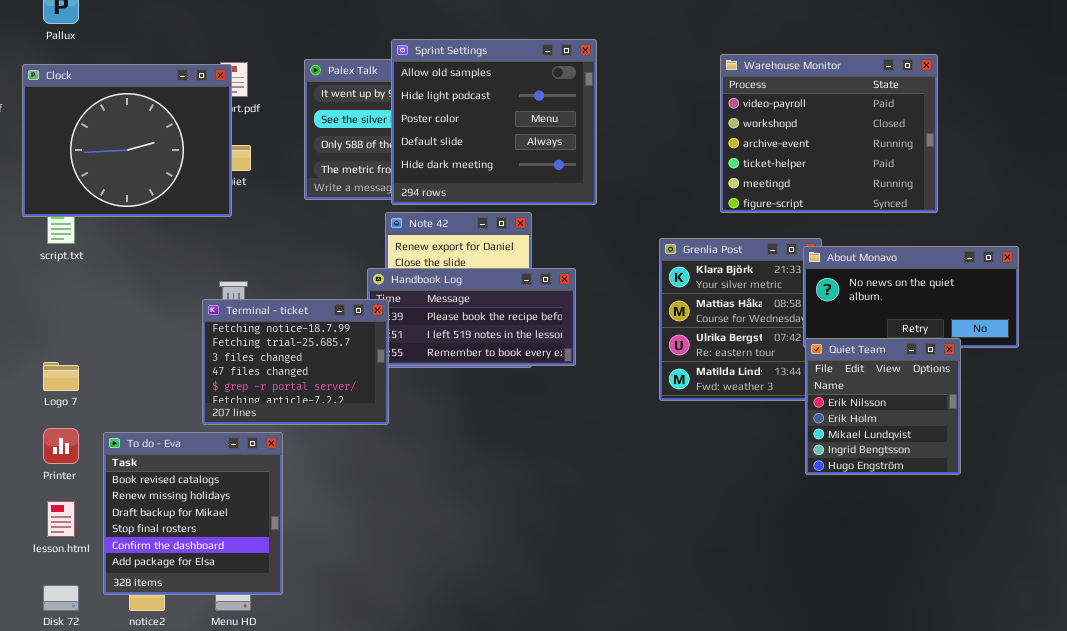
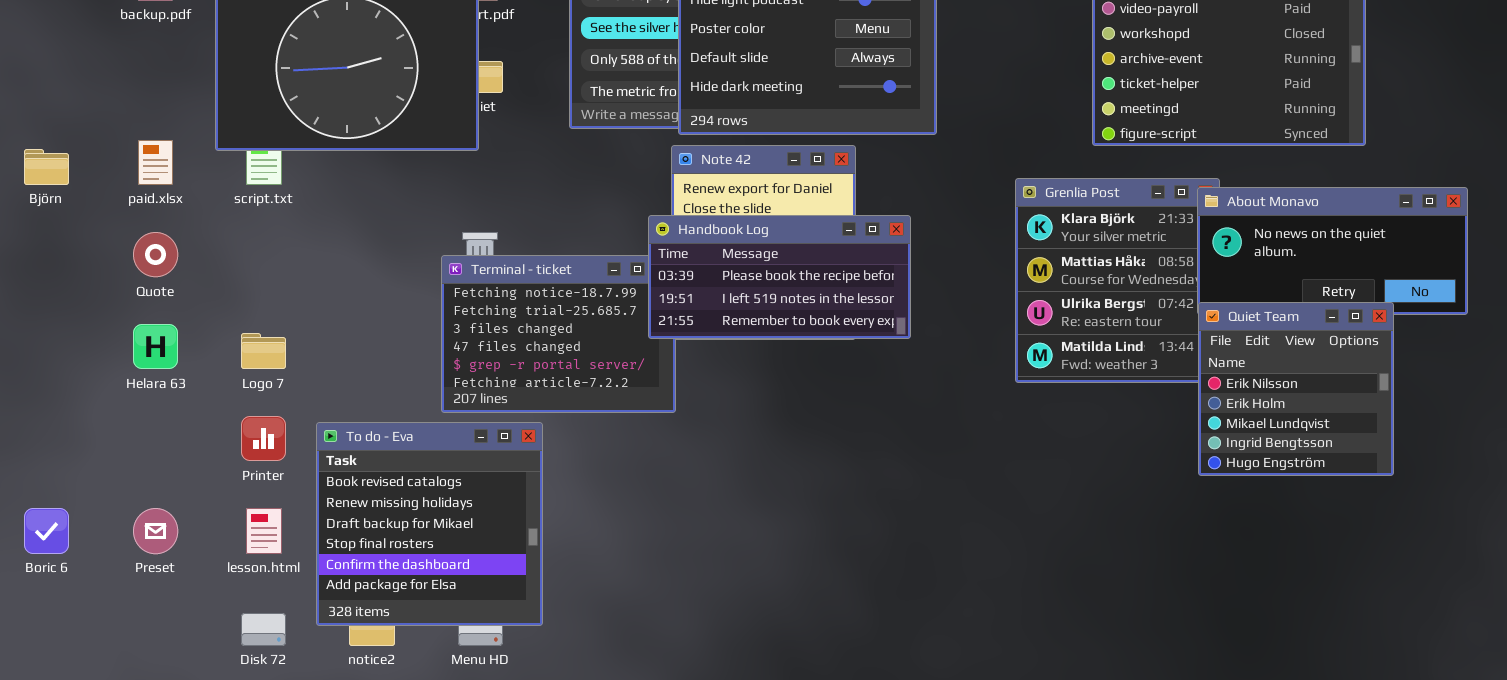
Handbook Log: [367,268,576,366] -> [648,215,911,339], raised

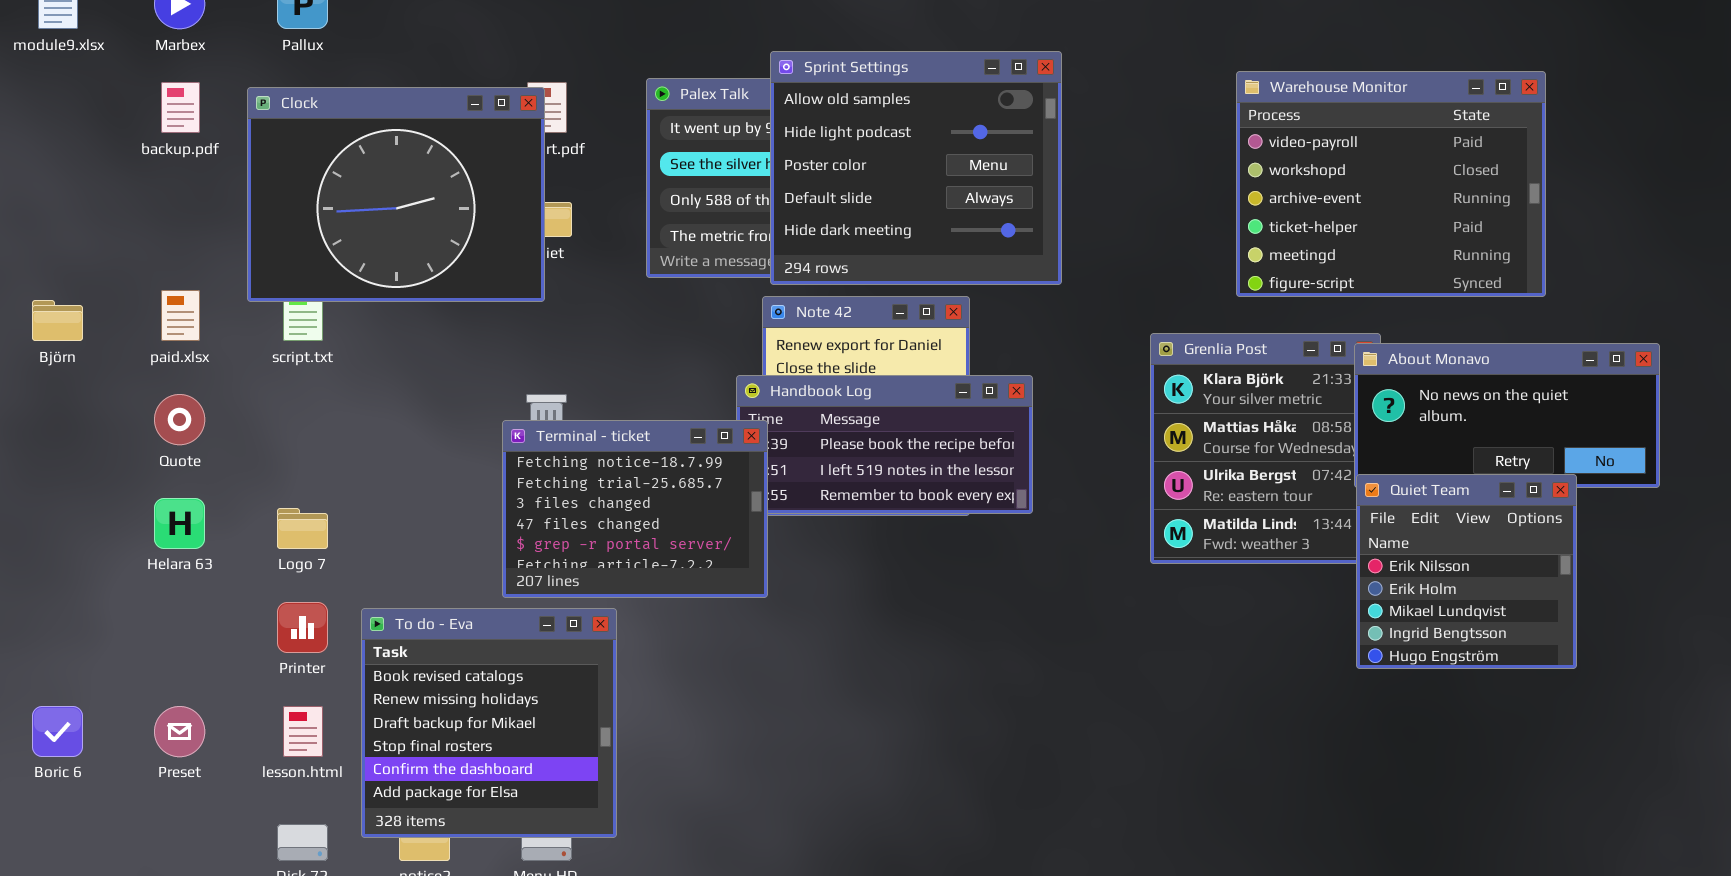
Terminal - ticket: [441,255,676,413] -> [502,420,768,598], raised

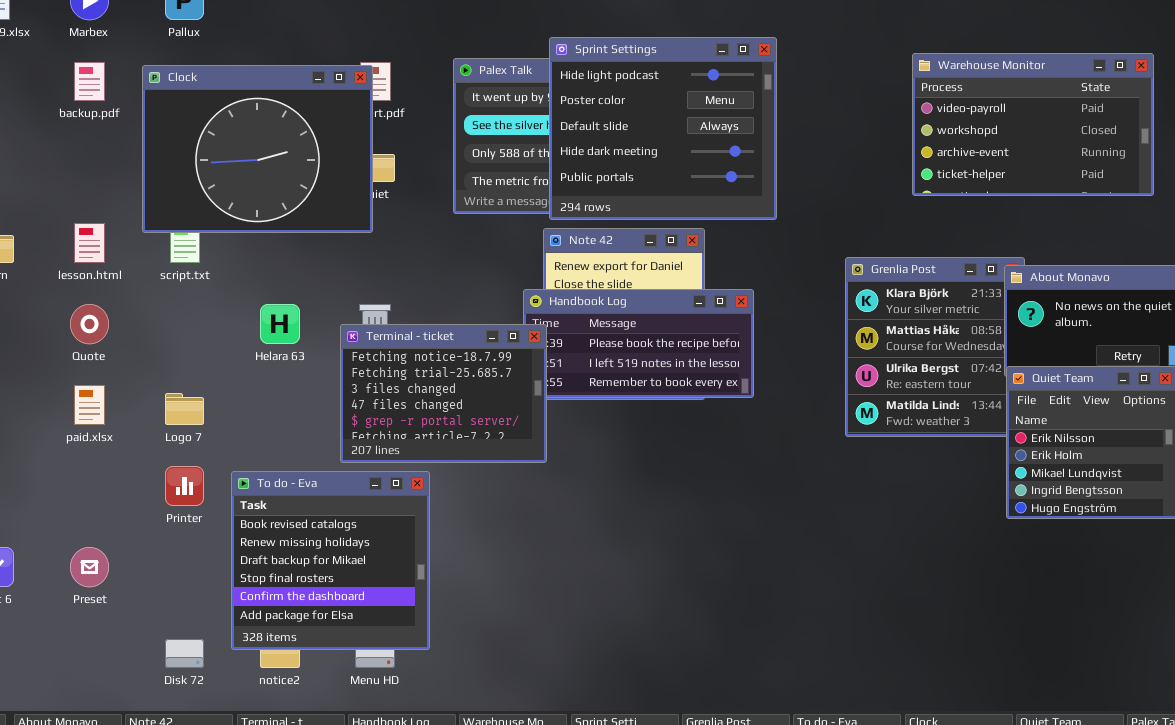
Sprint Settings: [770,51,1062,285] -> [549,37,777,220], scrolled down 1 row
Warehouse Monitor: [1236,71,1546,297] -> [912,53,1154,196], resized
paid.xlsx: [161,290,200,341] -> [74,385,105,425], moved
Helara 63: [154,498,205,549] -> [260,304,300,344], moved
lesson.html: [283,706,323,757] -> [74,223,105,263], moved

